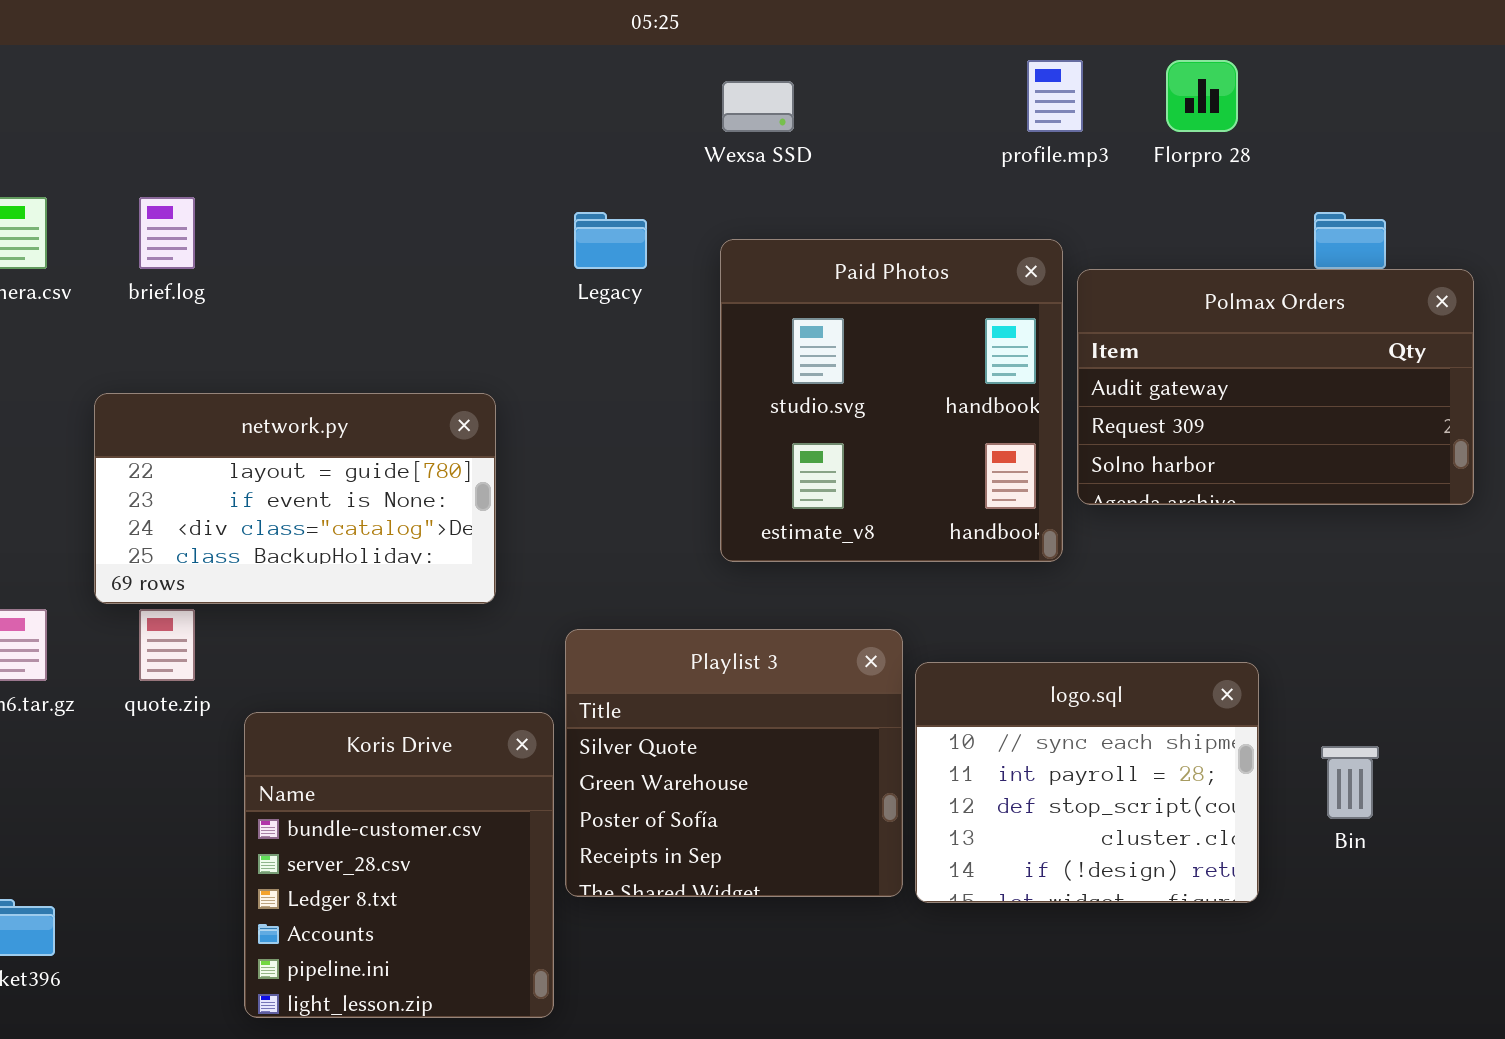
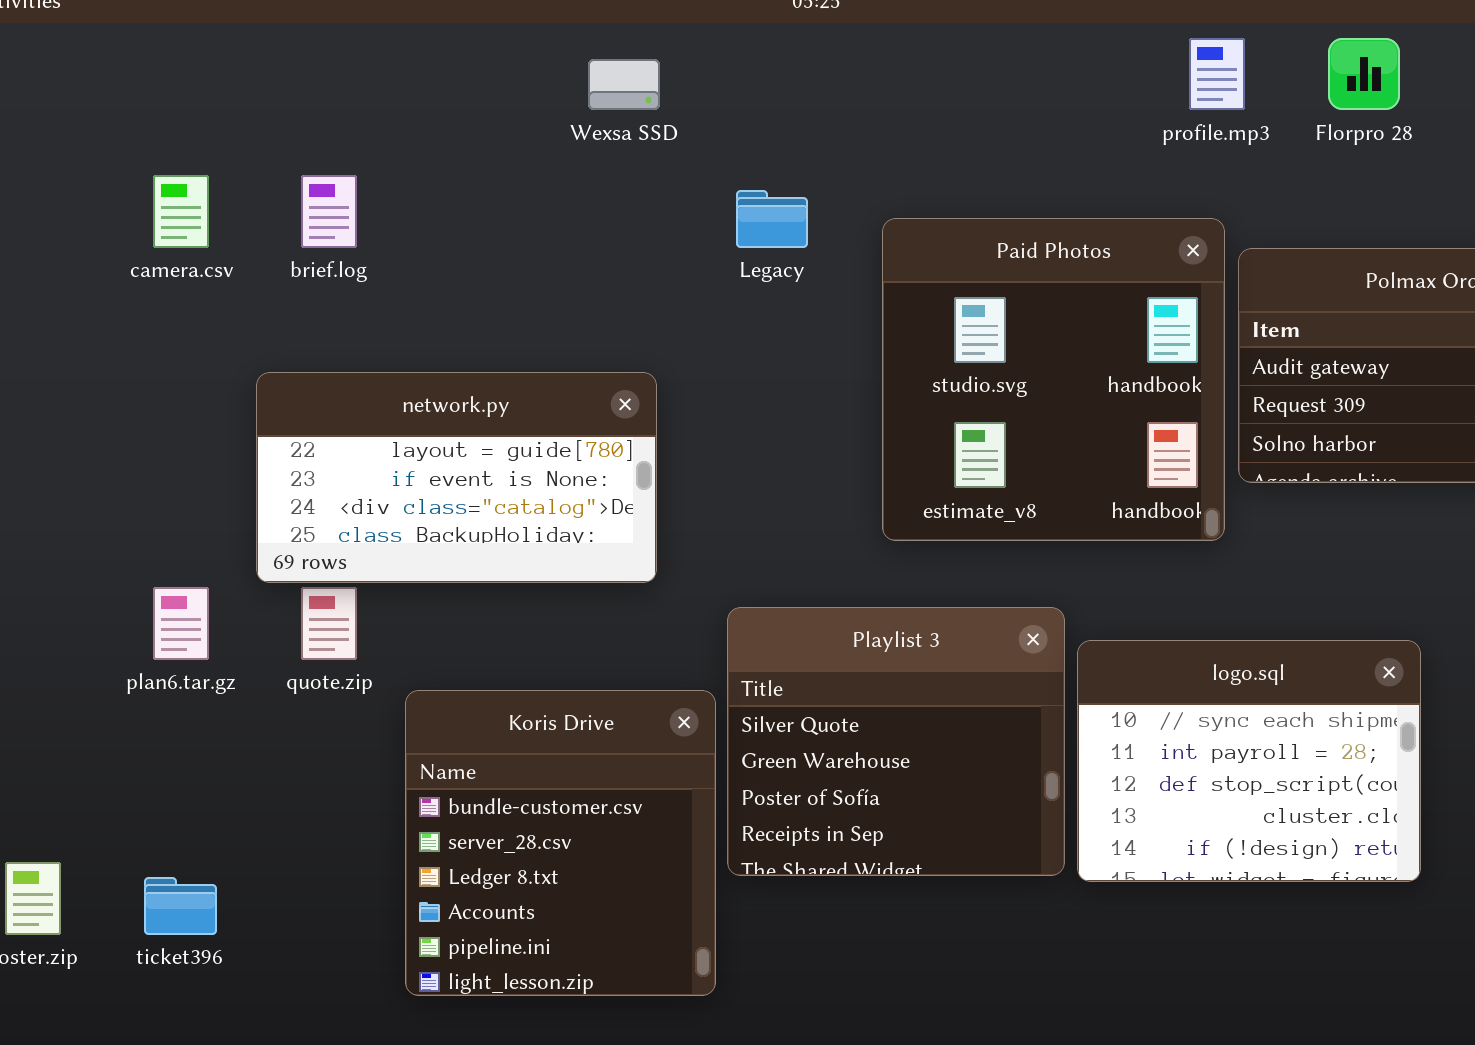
Wexsa SSD: [722,81,794,132] -> [588,59,660,110], moved

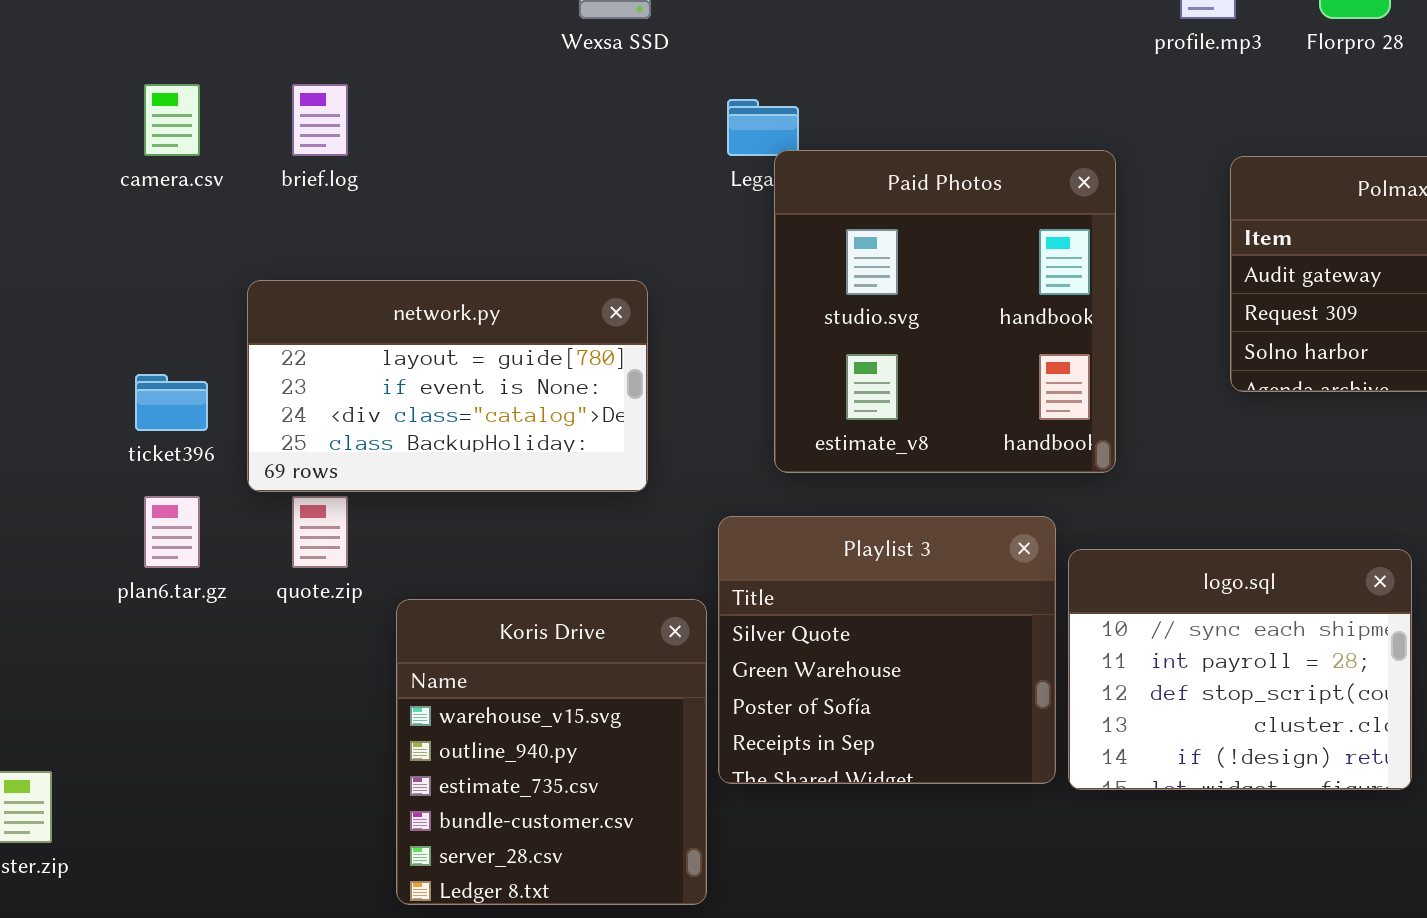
Paid Photos: [882,218,1225,541] -> [774,150,1116,473], moved
Koris Drive: [405,690,716,996] -> [396,599,707,905], scrolled up 3 rows
ticket396: [144,877,217,935] -> [135,374,208,431], moved

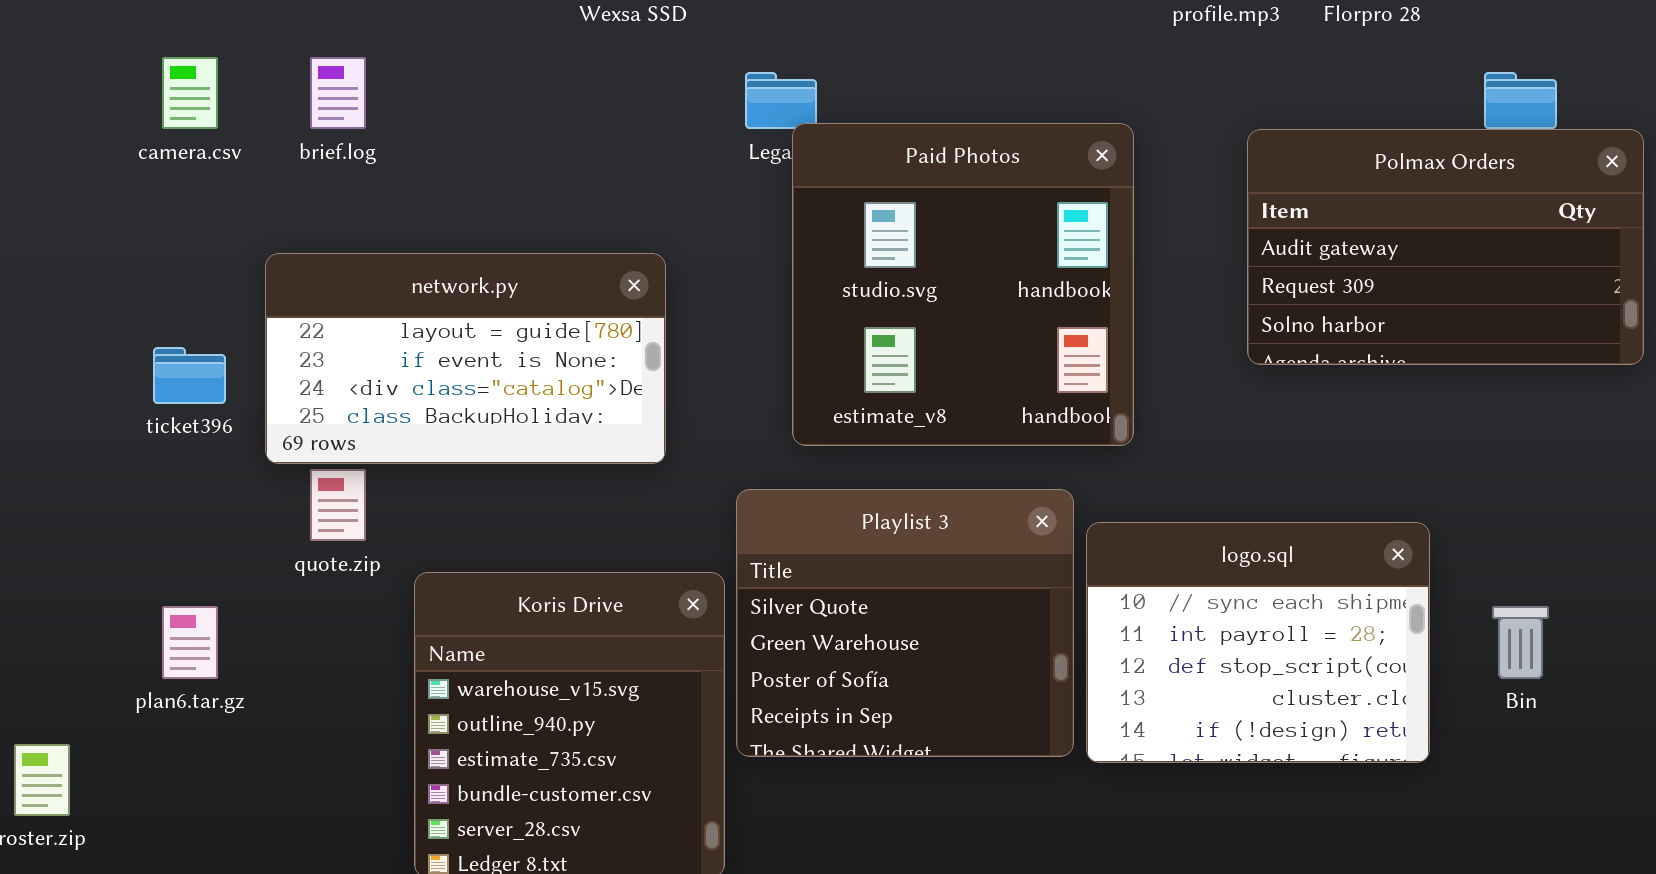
plan6.tar.gz: [144,496,200,568] -> [162,606,218,679], moved

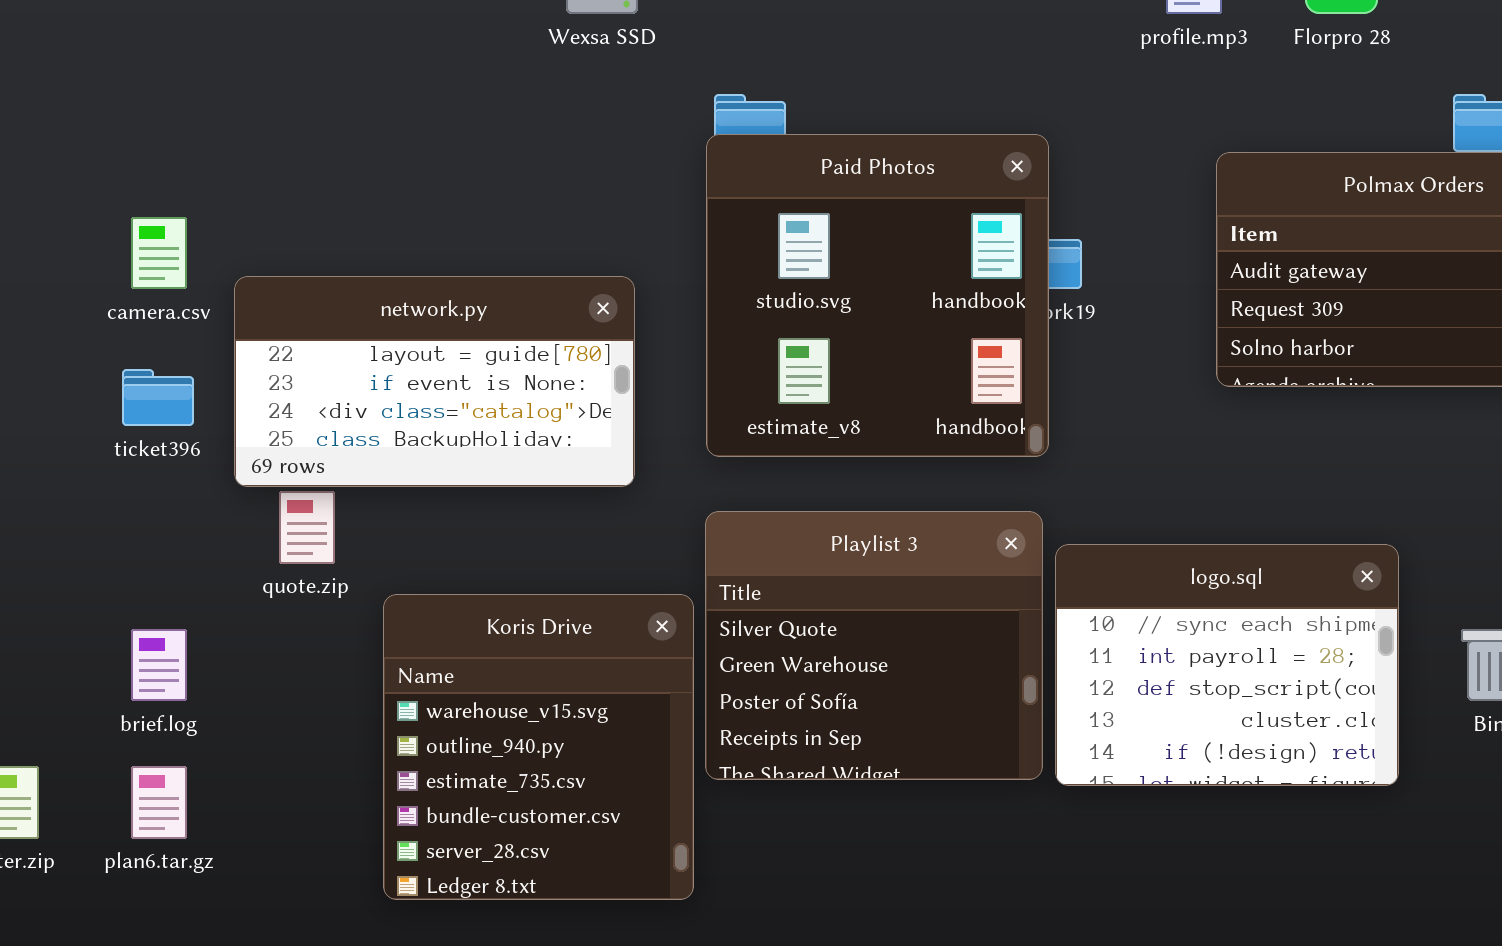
camera.csv: [162,57,218,129] -> [131,217,187,289], moved
brief.log: [310,57,366,129] -> [131,629,187,701], moved
Paid Photos: [792,123,1134,446] -> [706,134,1049,457], moved
plan6.tar.gz: [162,606,218,679] -> [131,766,187,839], moved

